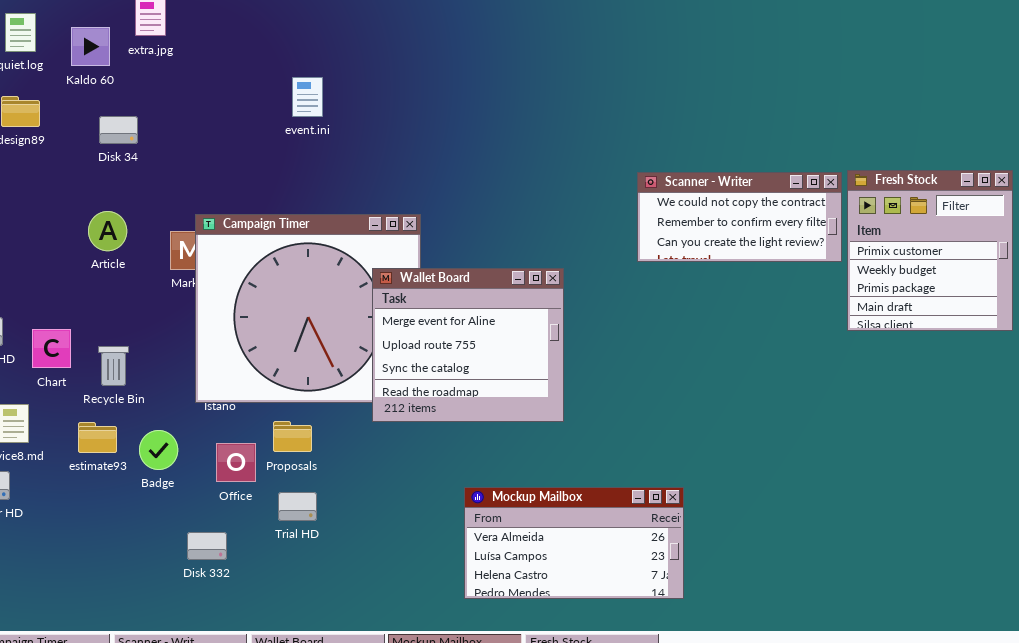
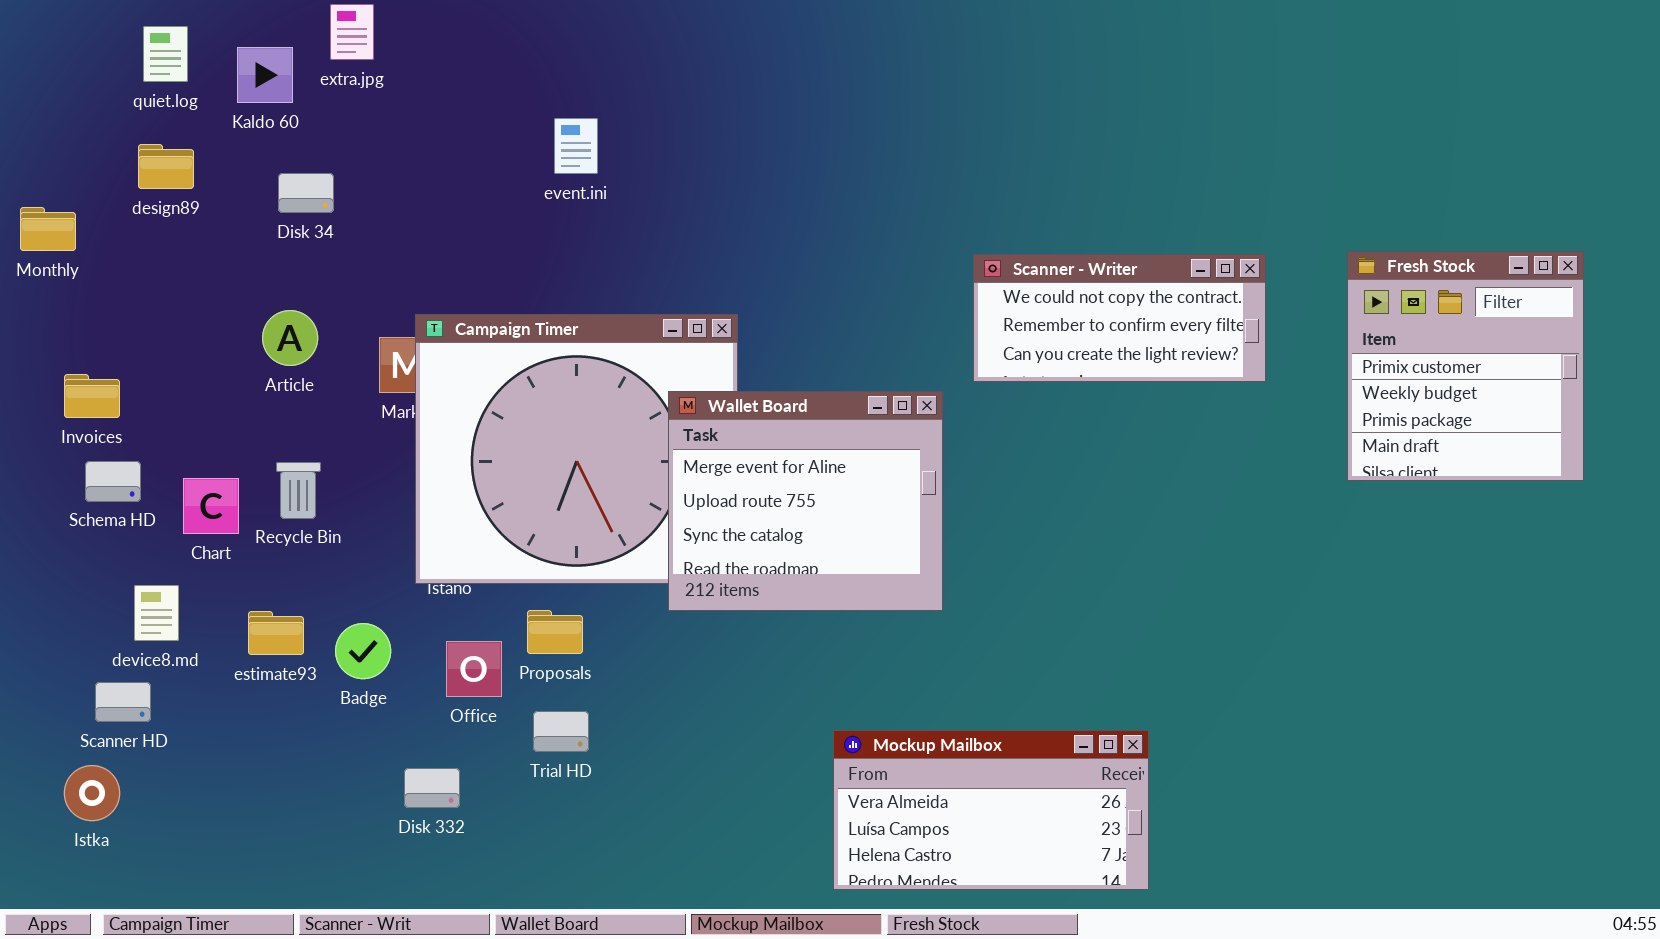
Scanner - Writer: [637,172,842,262] -> [973,254,1266,382], moved
Recycle Bin: [98,346,129,386] -> [276,462,321,519], moved
Mockup Mailbox: [464,487,684,599] -> [833,730,1149,890], moved

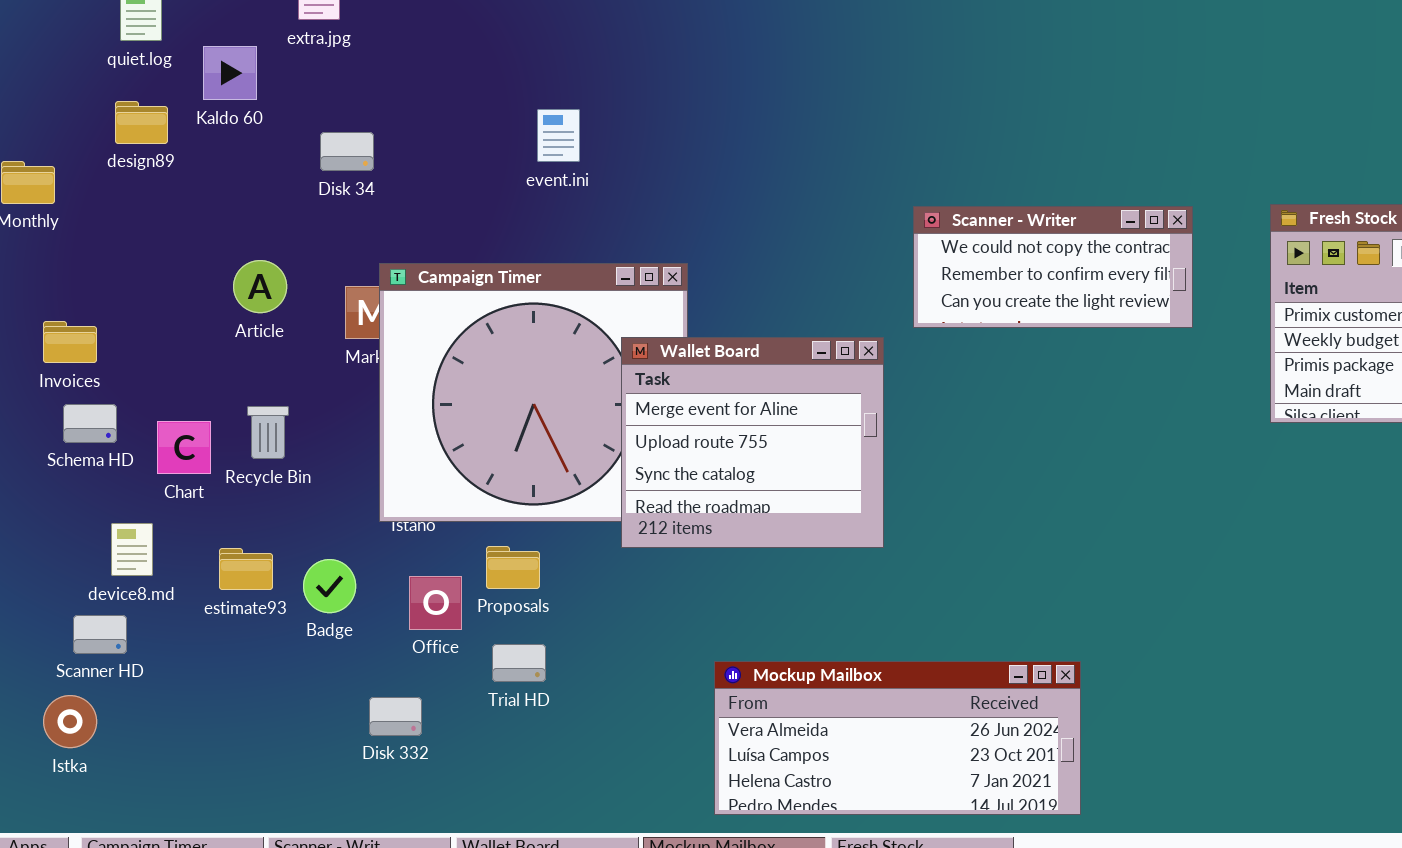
Kaldo 60: [237,47,293,103] -> [203,46,257,100], moved
event.ini: [554,118,598,174] -> [537,109,580,162], moved
Disk 34: [278,173,334,213] -> [320,132,374,171], moved
Mockup Mailbox: [833,730,1149,890] -> [714,661,1081,815], resized

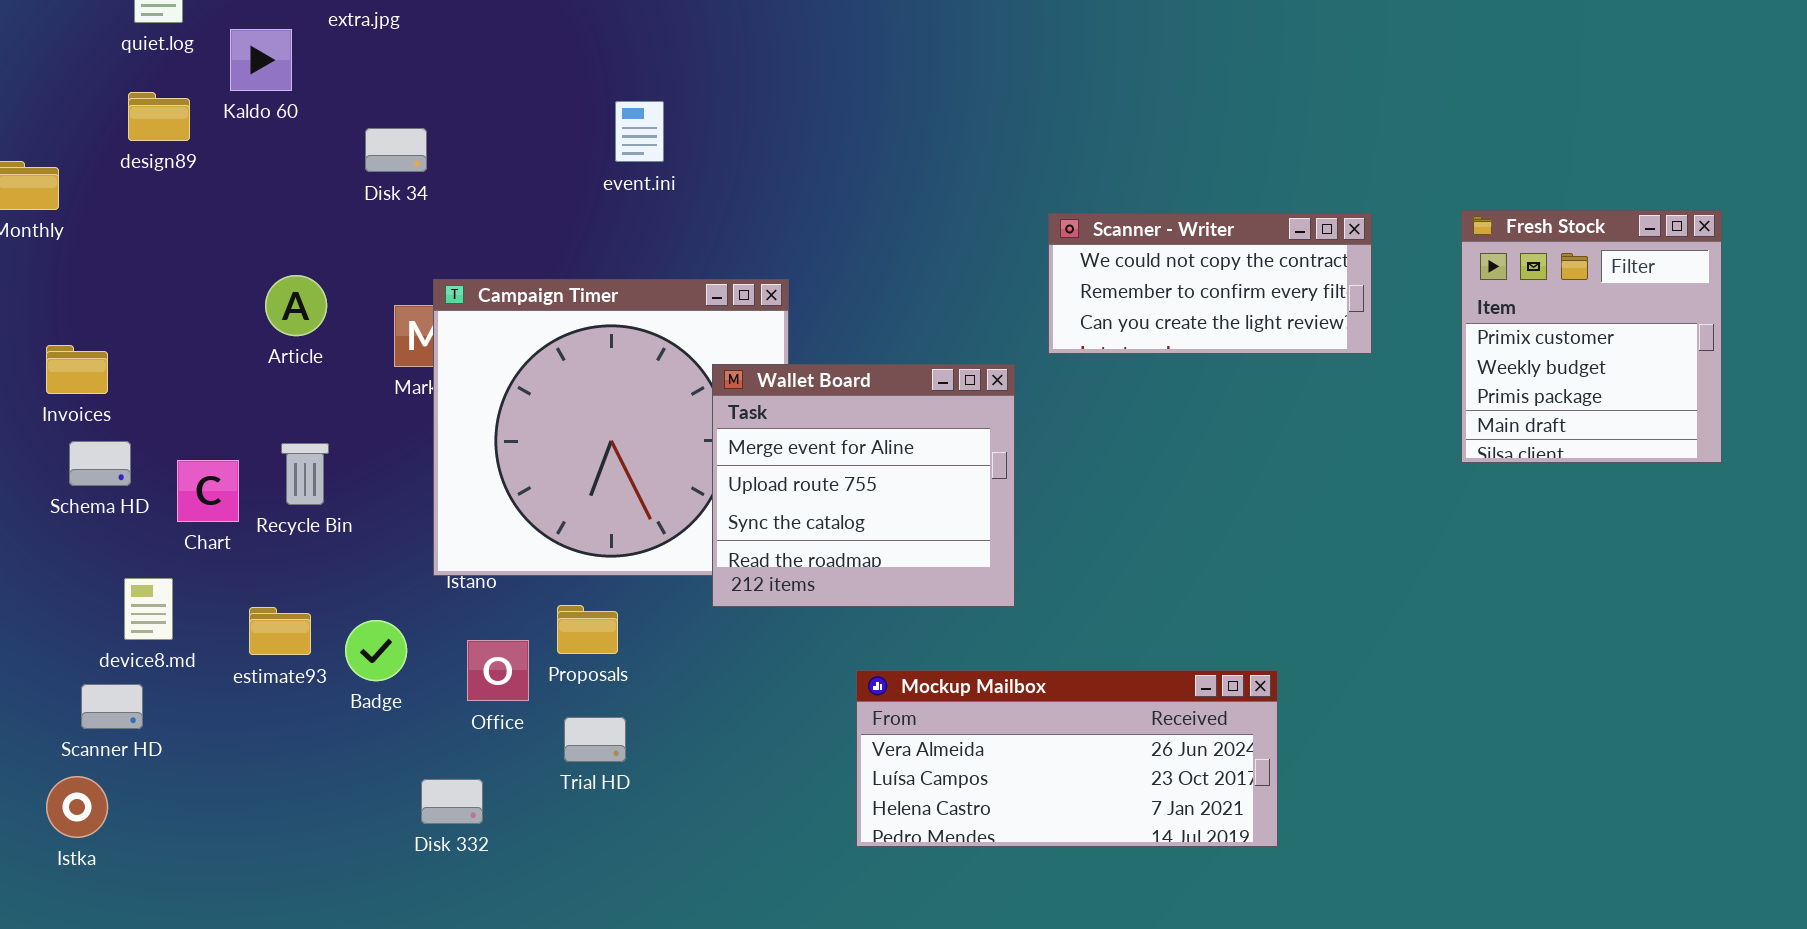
Mockup Mailbox: [714,661,1081,815] -> [856,670,1278,847], moved

